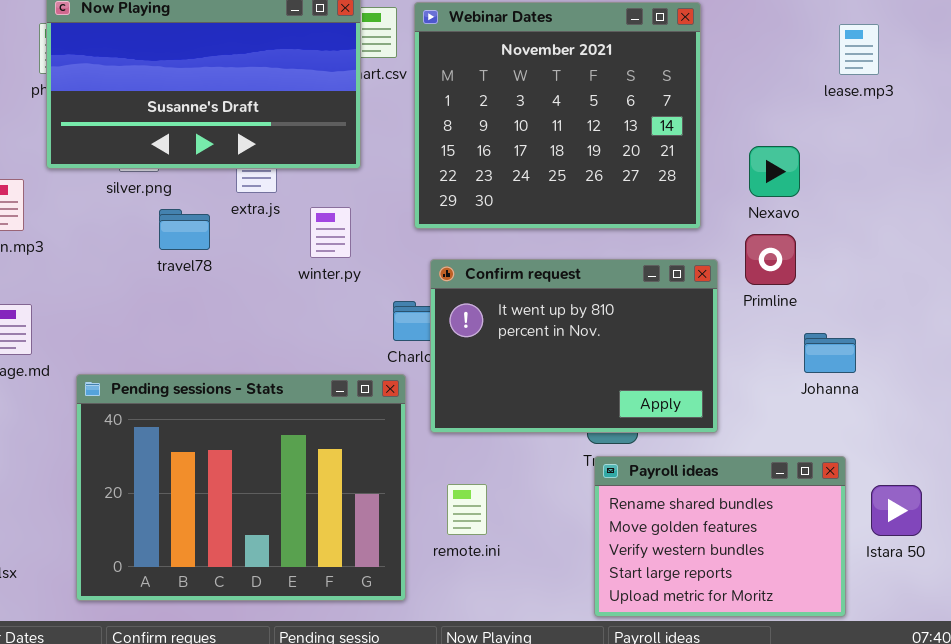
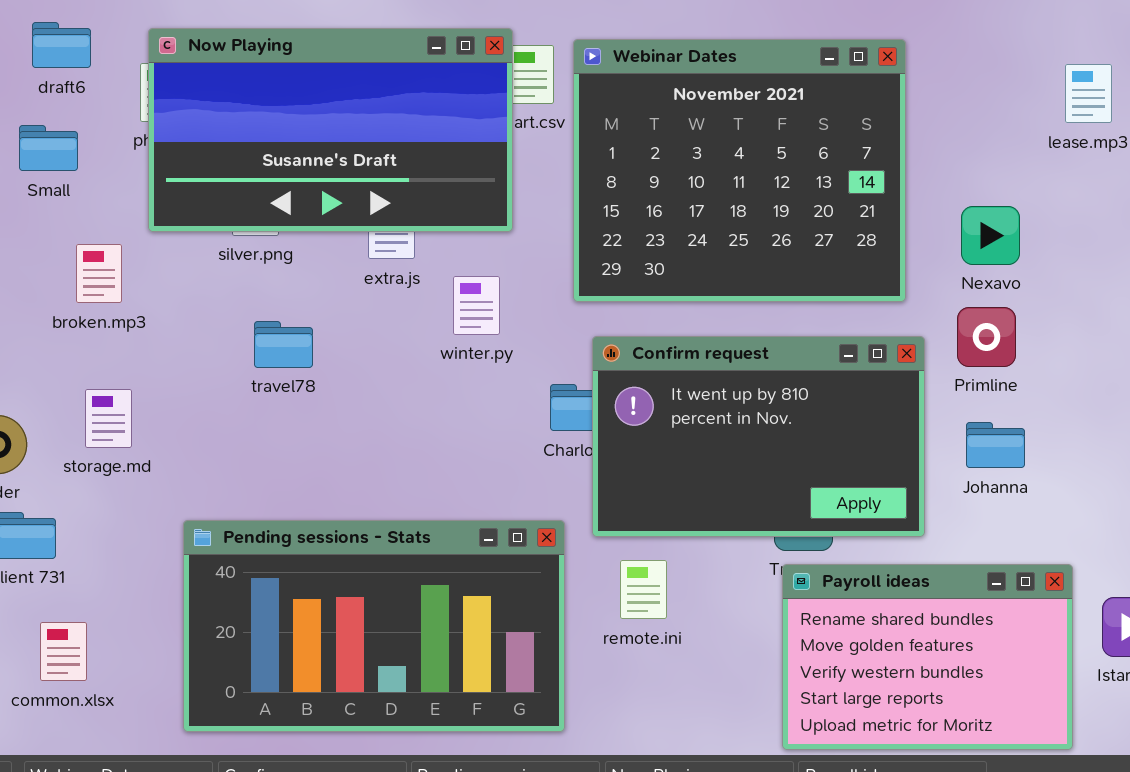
travel78: [159,209,210,250] -> [254,321,313,368], moved
Johanna: [804,333,856,373] -> [966,422,1025,468], moved
Pending sessions - Stats: [76,374,406,601] -> [183,520,565,732], resized
remote.ini: [447,484,487,535] -> [620,560,667,619], moved

